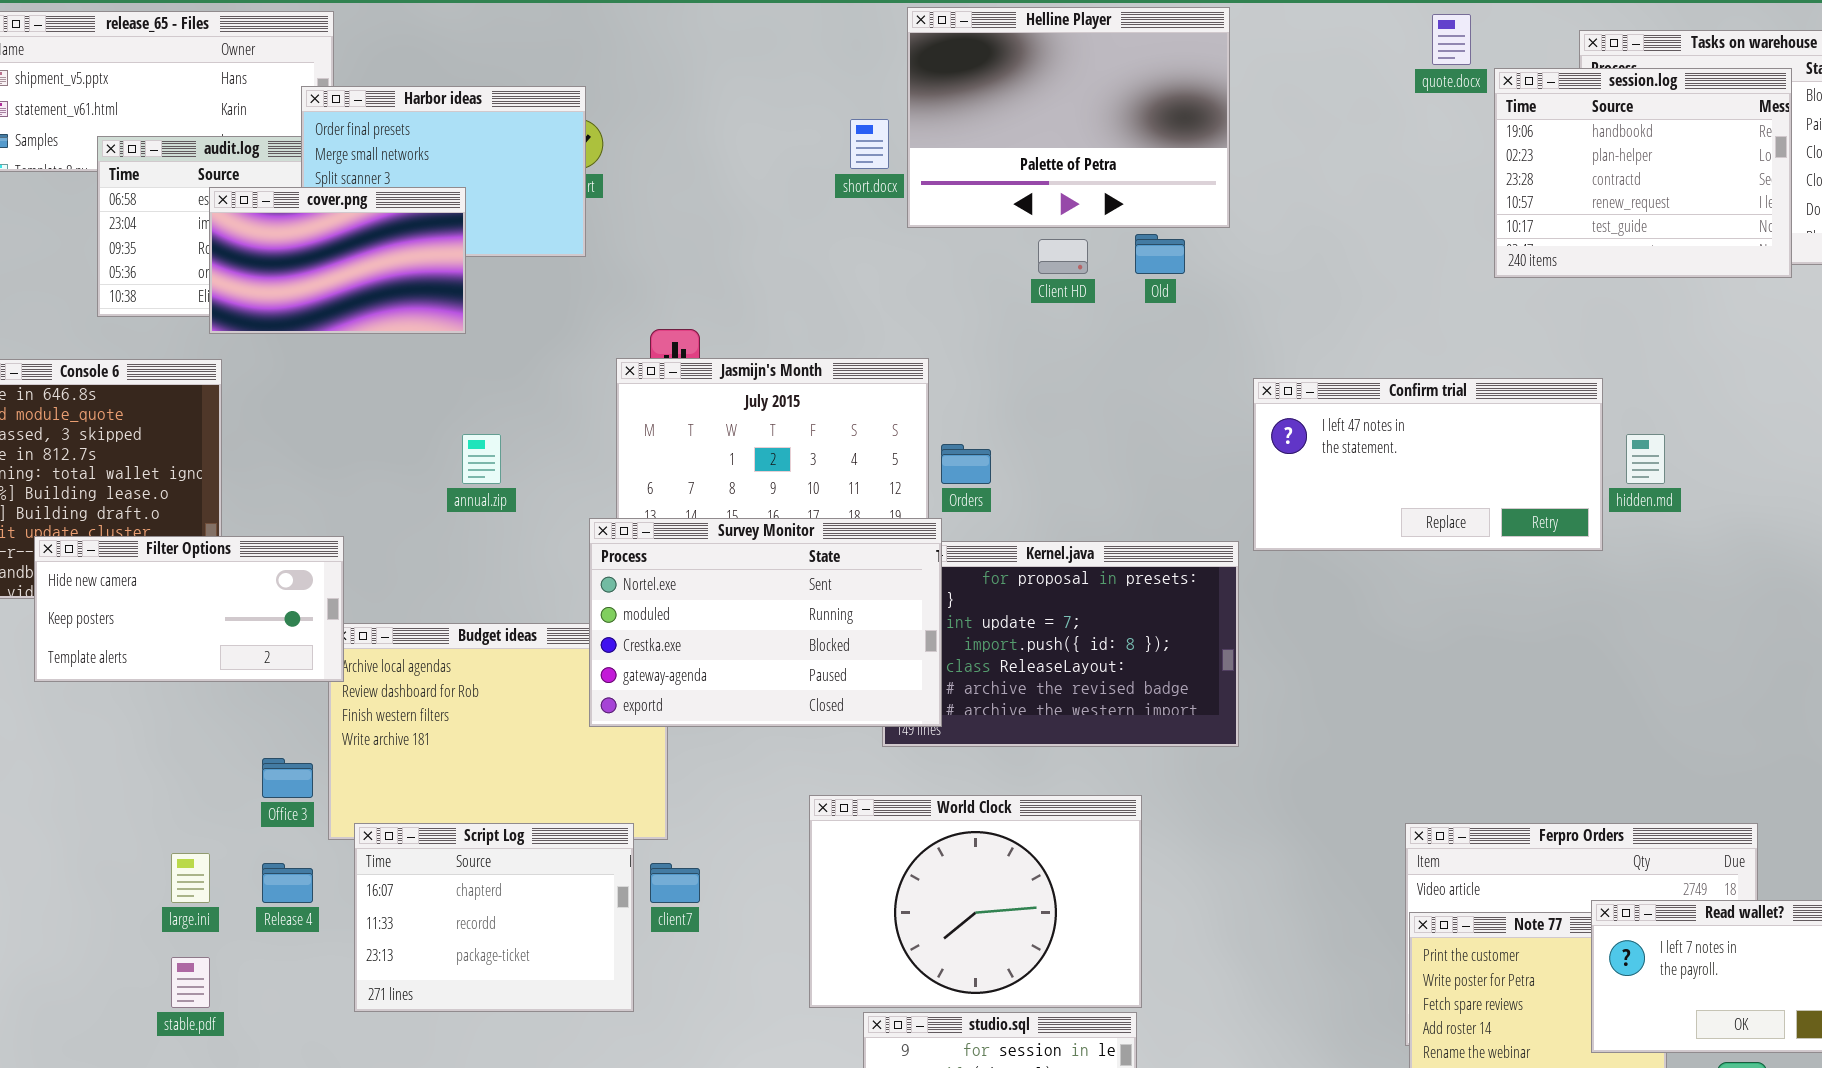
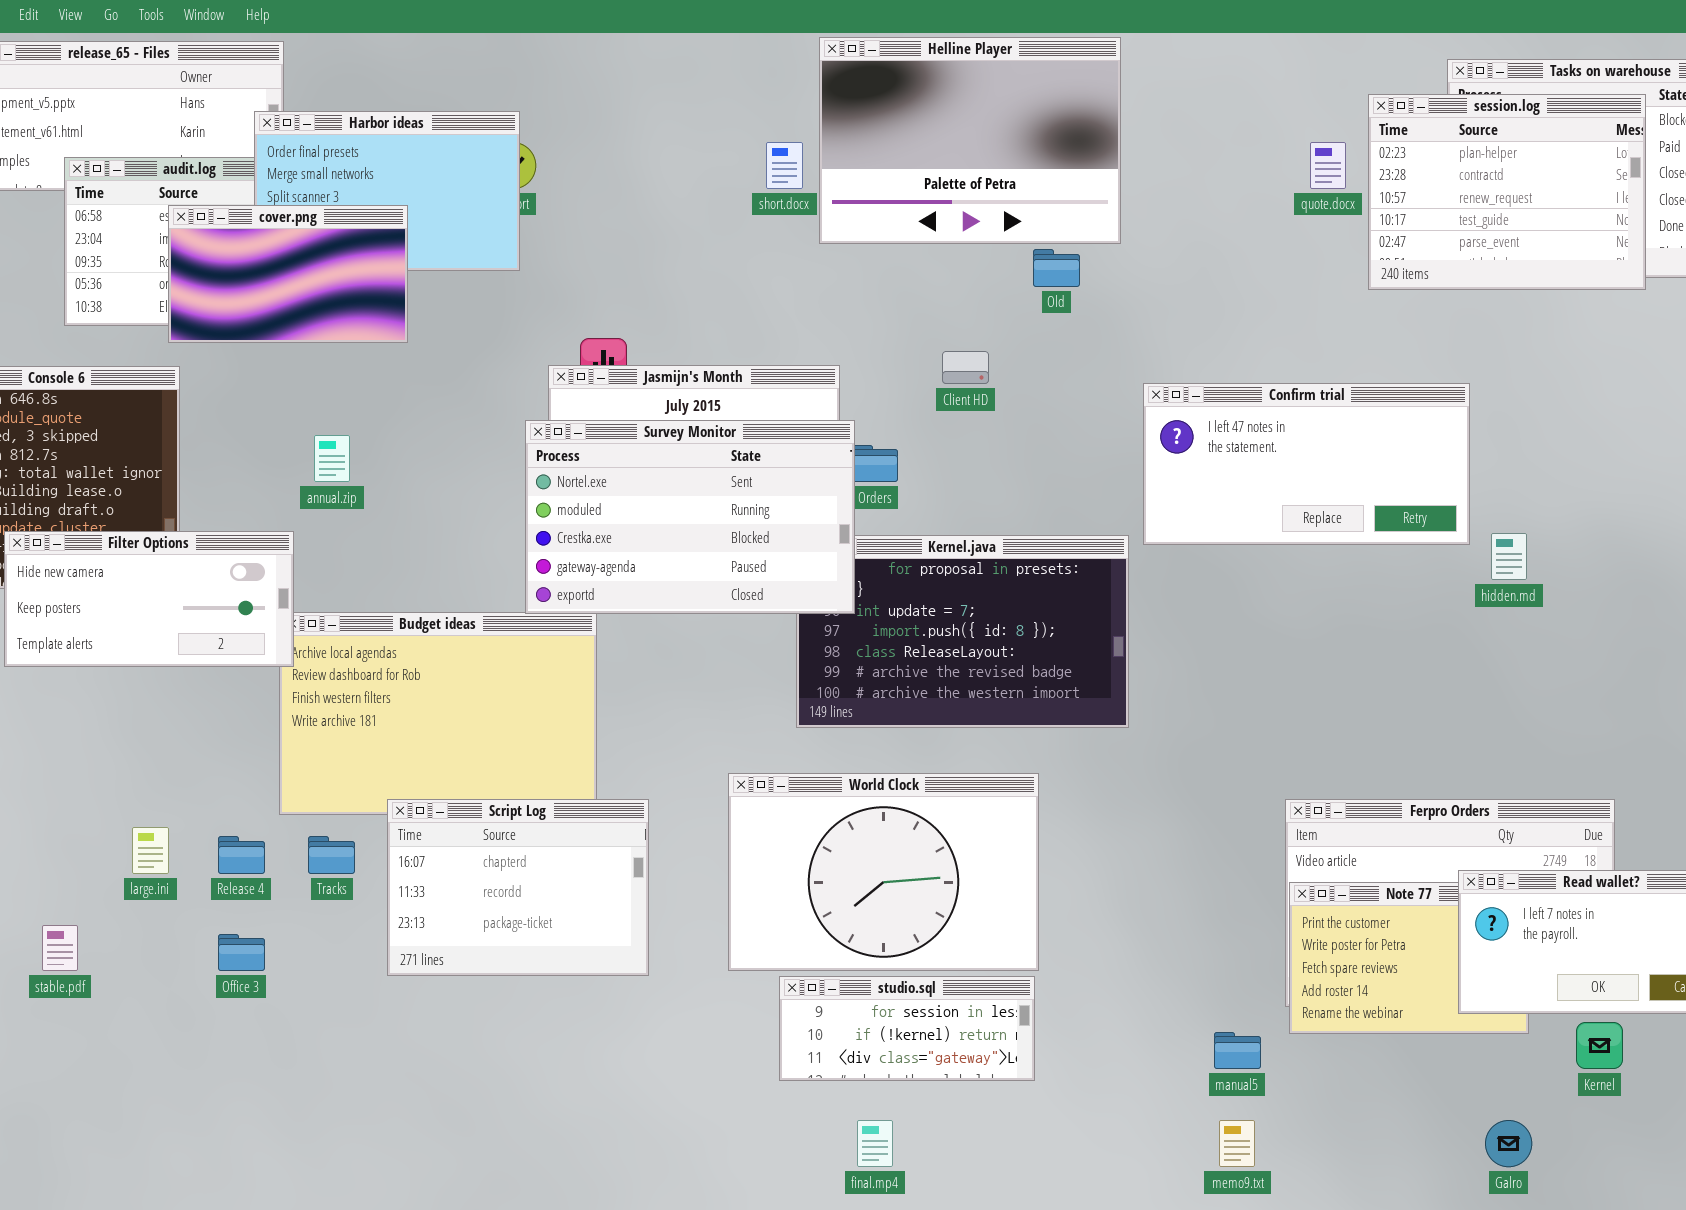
quote.docx: [1432,14,1471,65] -> [1310,142,1346,189], moved
session.log: [1494,68,1792,278] -> [1368,94,1646,290], scrolled down 1 row
Client HD: [1038,239,1088,274] -> [942,351,989,384], moved
annual.zip: [462,434,501,484] -> [314,435,350,482], moved
hidden.md: [1626,434,1665,484] -> [1491,533,1527,580], moved
Survey Monitor: [589,518,942,727] -> [525,420,855,614], moved
Office 3: [262,758,313,798] -> [218,934,265,971], moved
Script Log: [354,823,634,1012] -> [387,799,649,976], moved
stable.pdf: [171,957,210,1008] -> [42,925,78,971], moved

